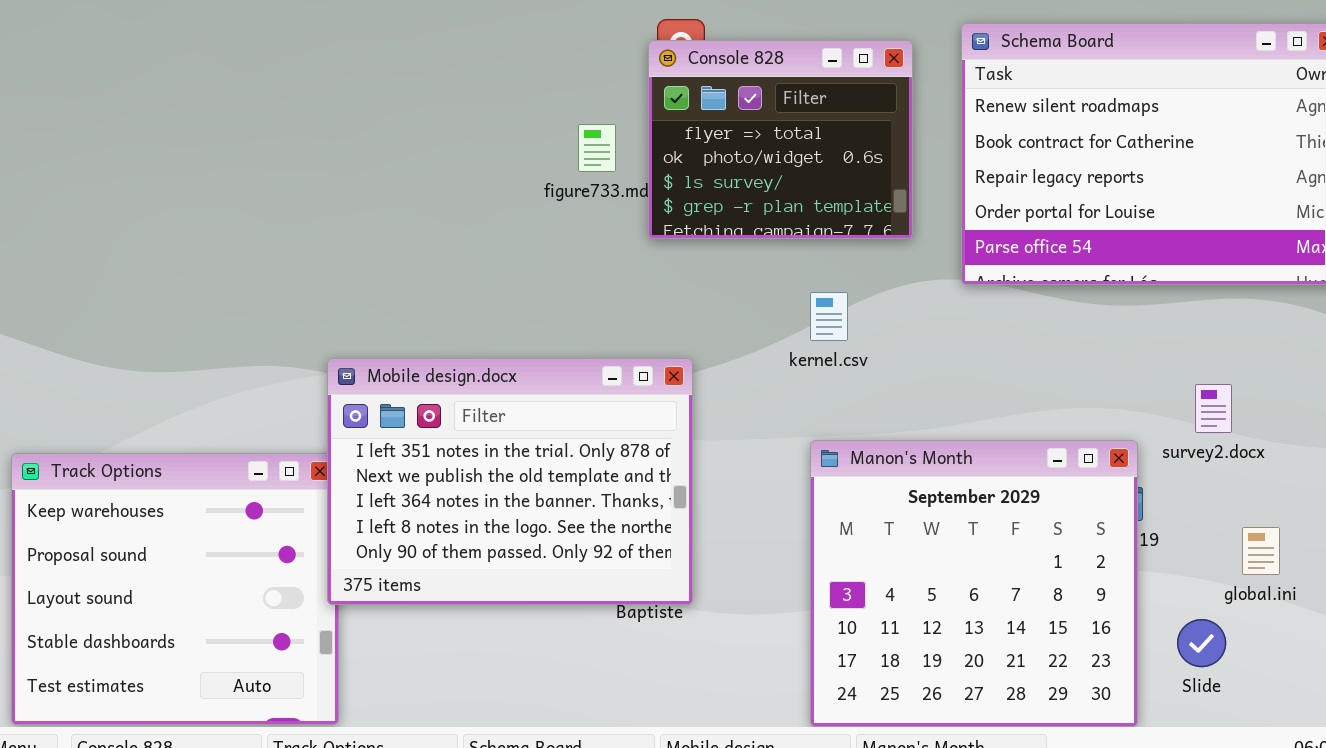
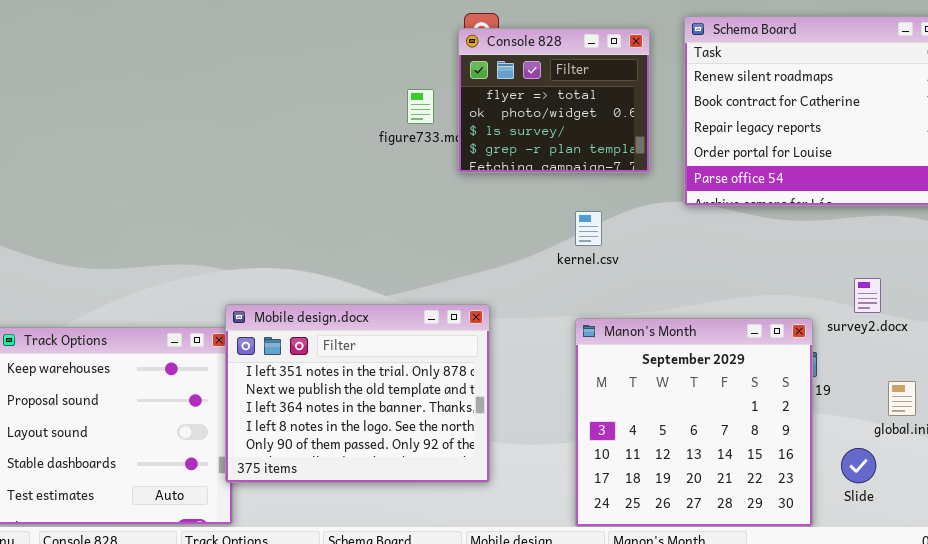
Mobile design.docx: [327,358,693,605] -> [225,304,490,483], moved

